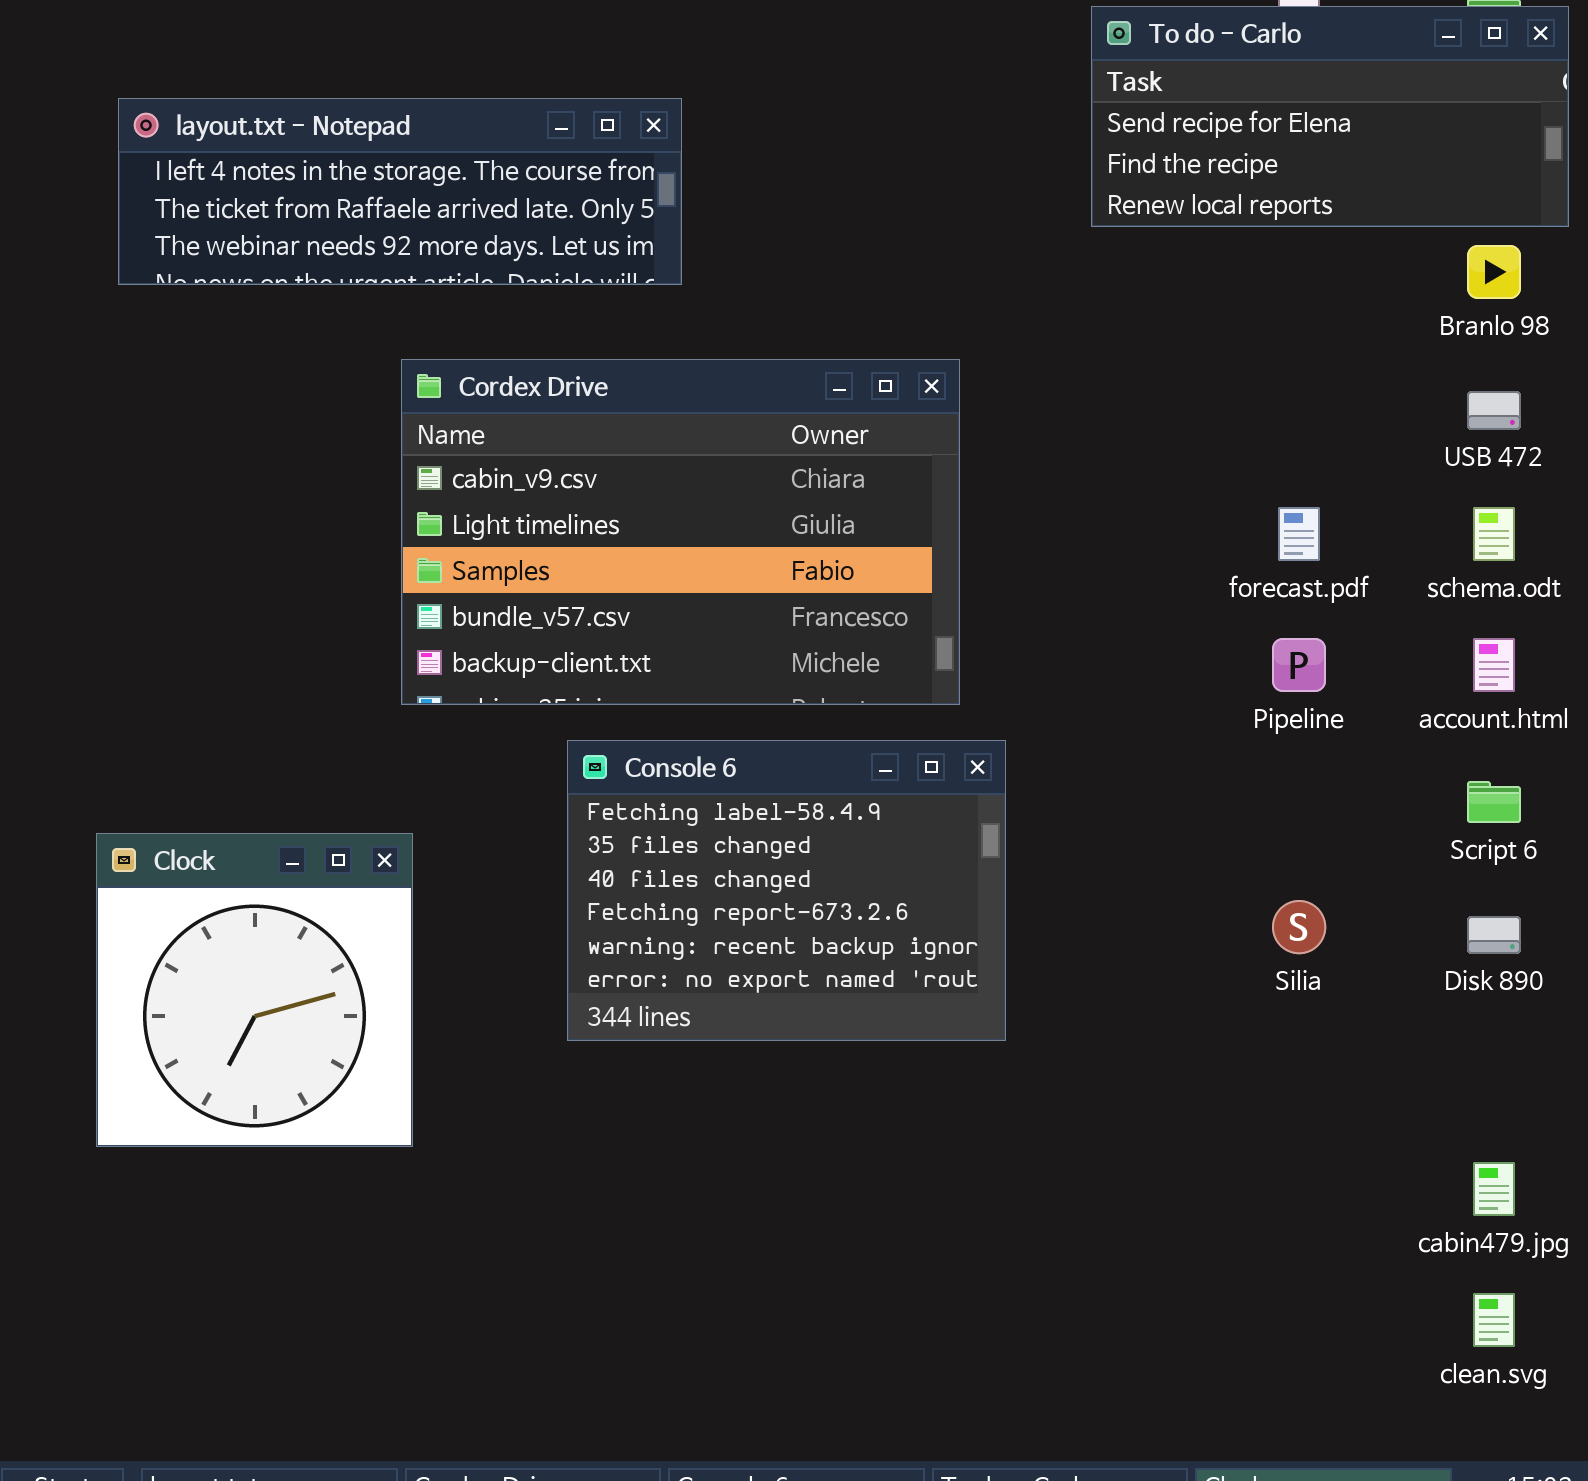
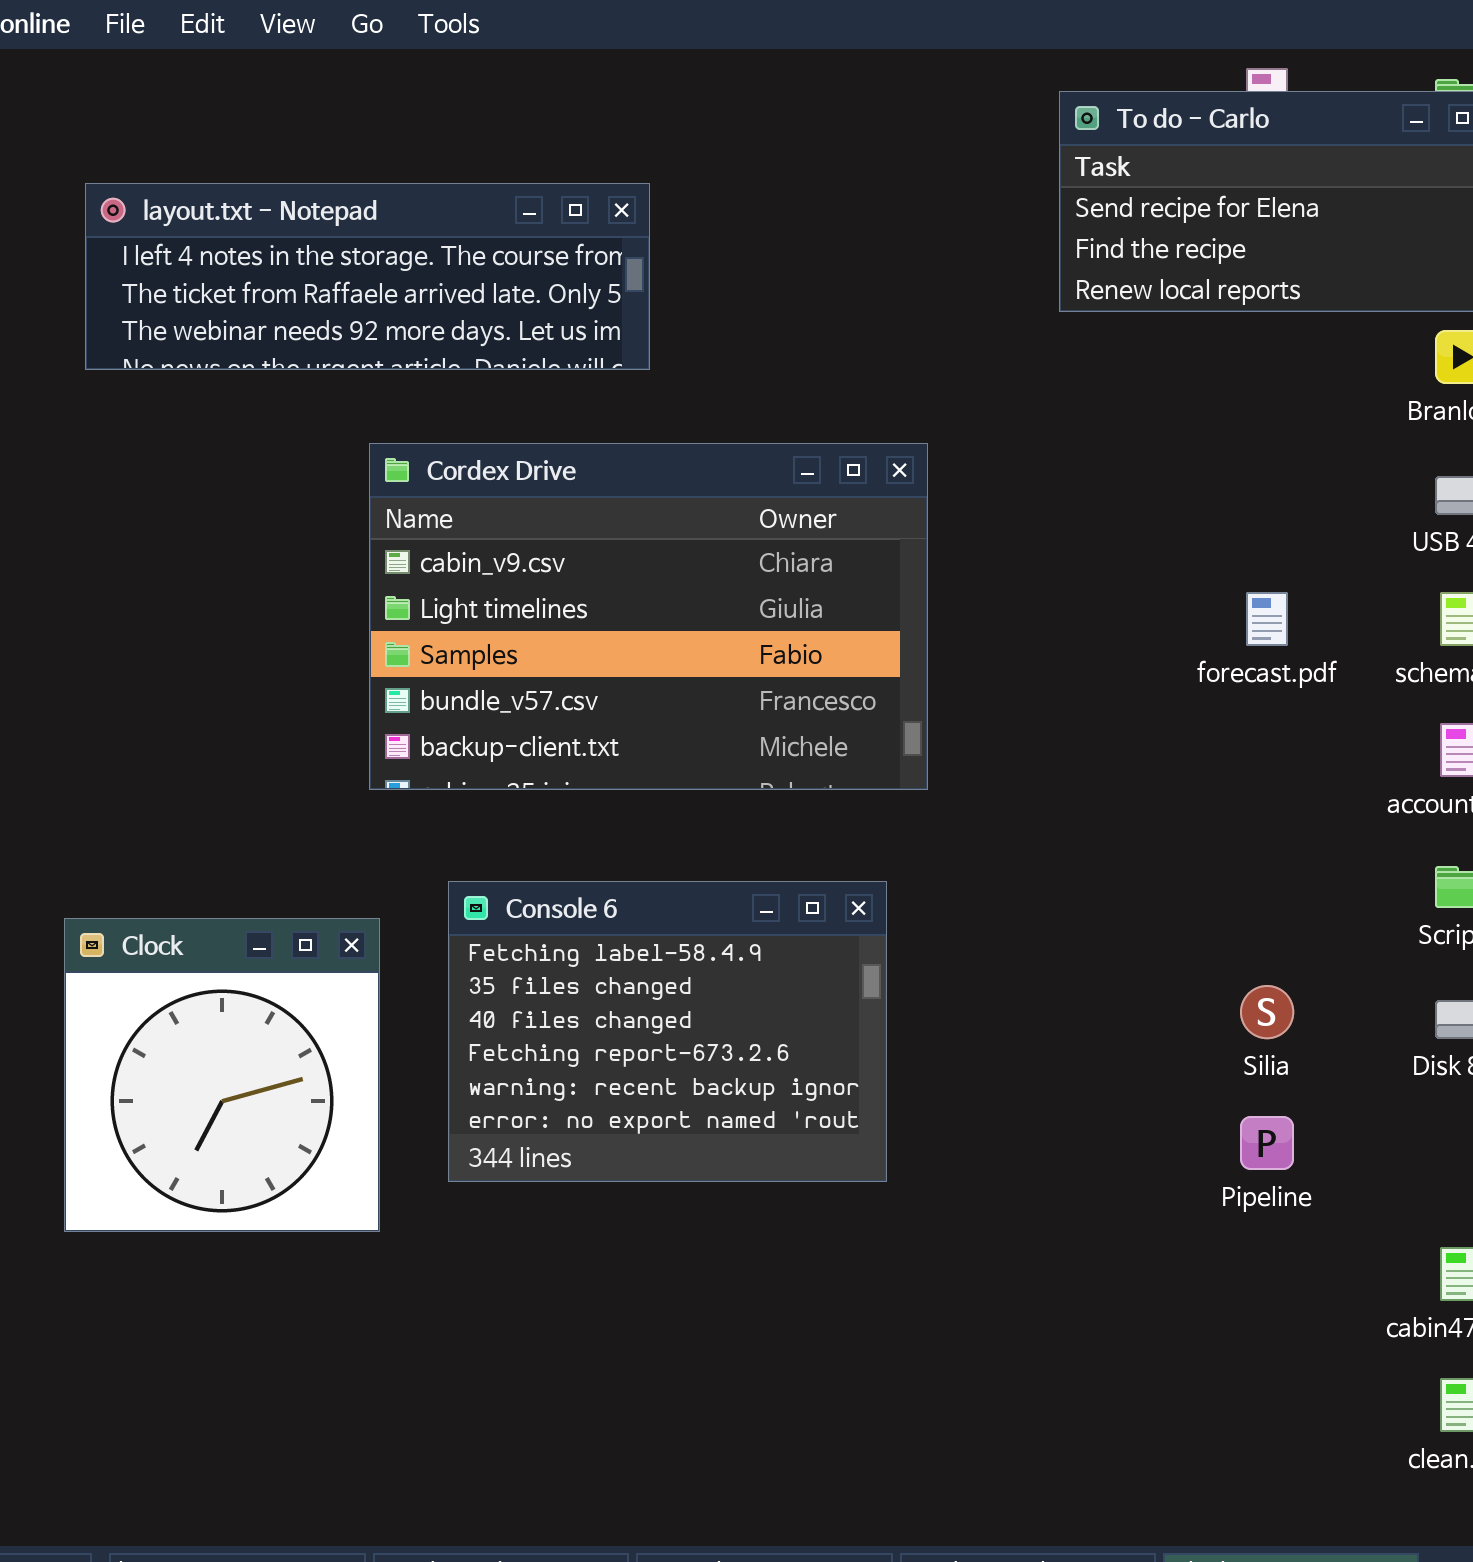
Pipeline: [1272,638,1326,692] -> [1240,1116,1294,1170], moved
Console 6: [567,740,1006,1041] -> [448,881,887,1182], moved

